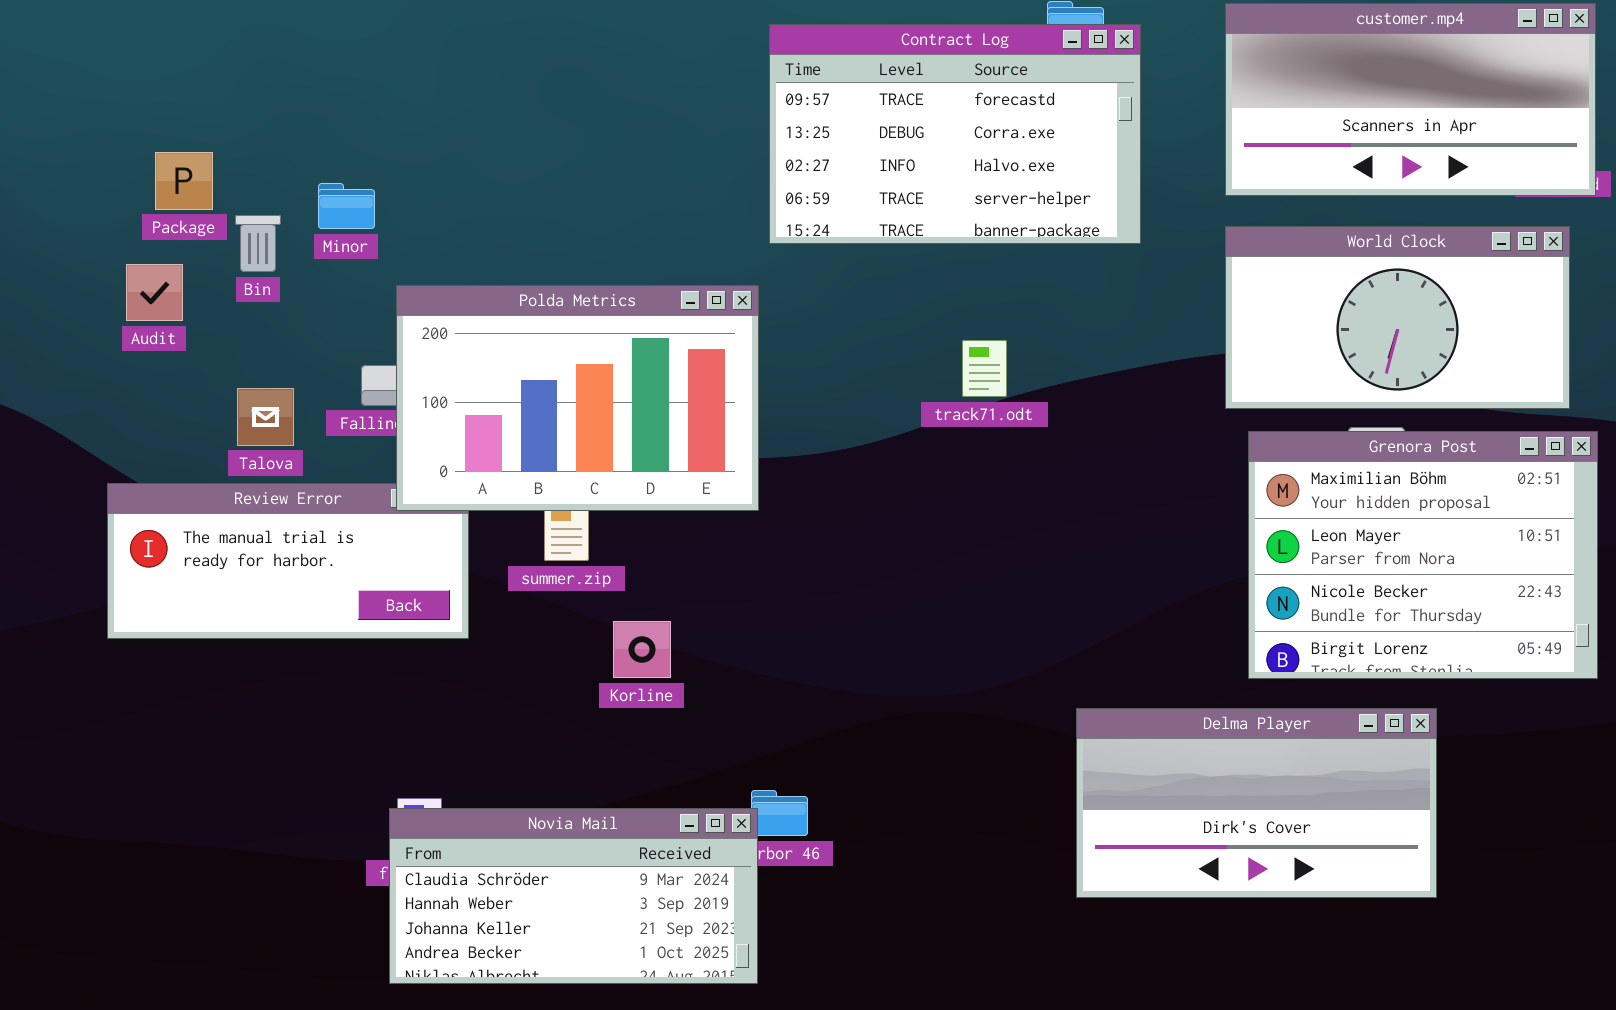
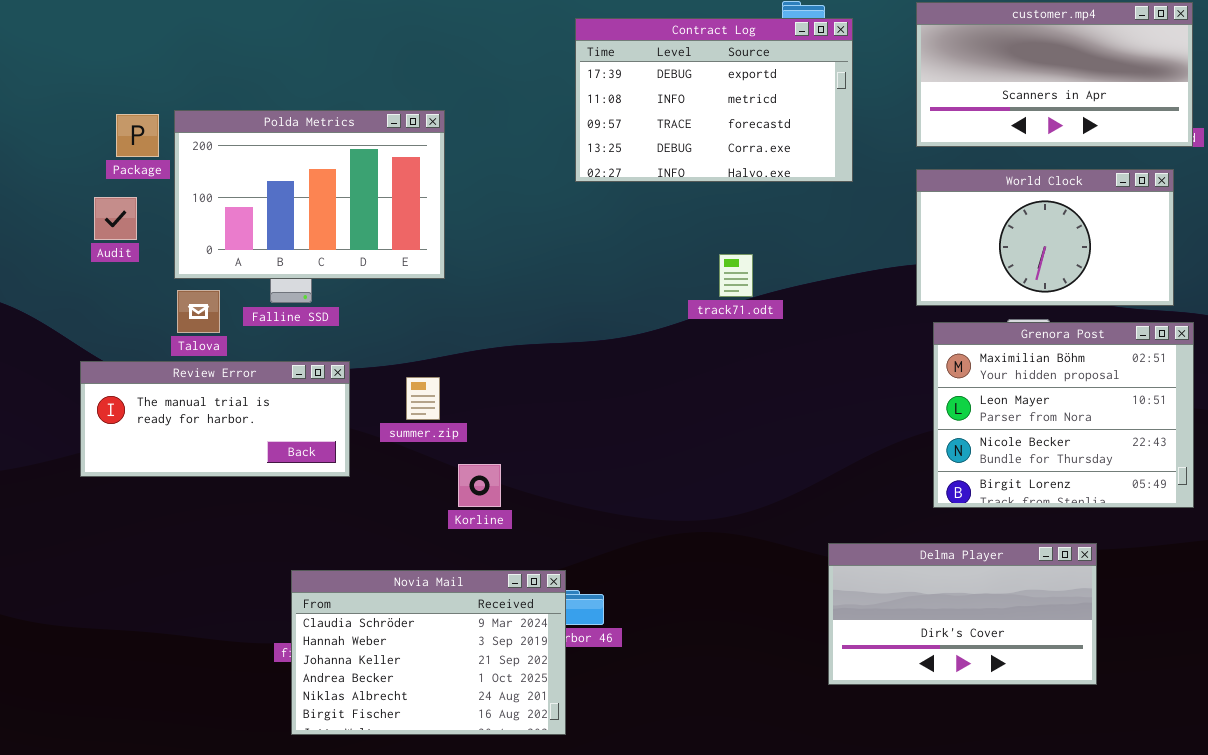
Contract Log: [769,24,1141,244] -> [575,18,853,182], scrolled up 2 rows
Polda Metrics: [396,285,759,511] -> [174,110,445,279], moved
Delma Player: [1076,708,1437,898] -> [828,543,1097,685], moved
Novia Mail: [389,808,758,984] -> [291,570,566,735], resized

